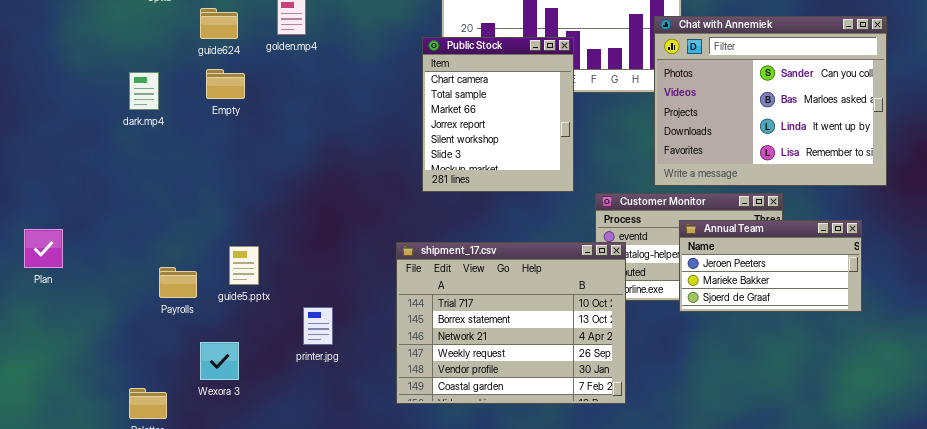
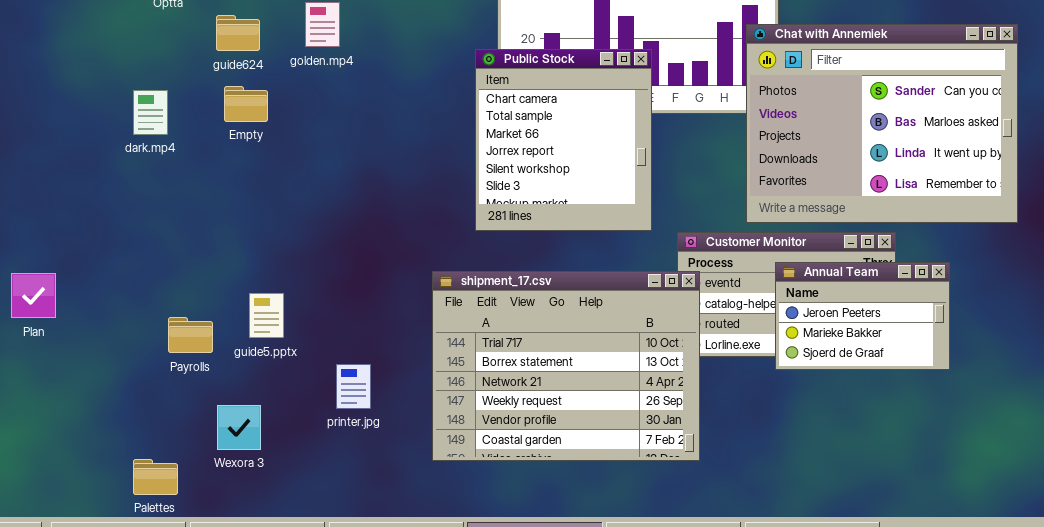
Annual Team: [679,220,862,312] -> [775,262,950,370], resized
shipment_17.csv: [396,242,626,404] -> [432,271,700,461], moved

